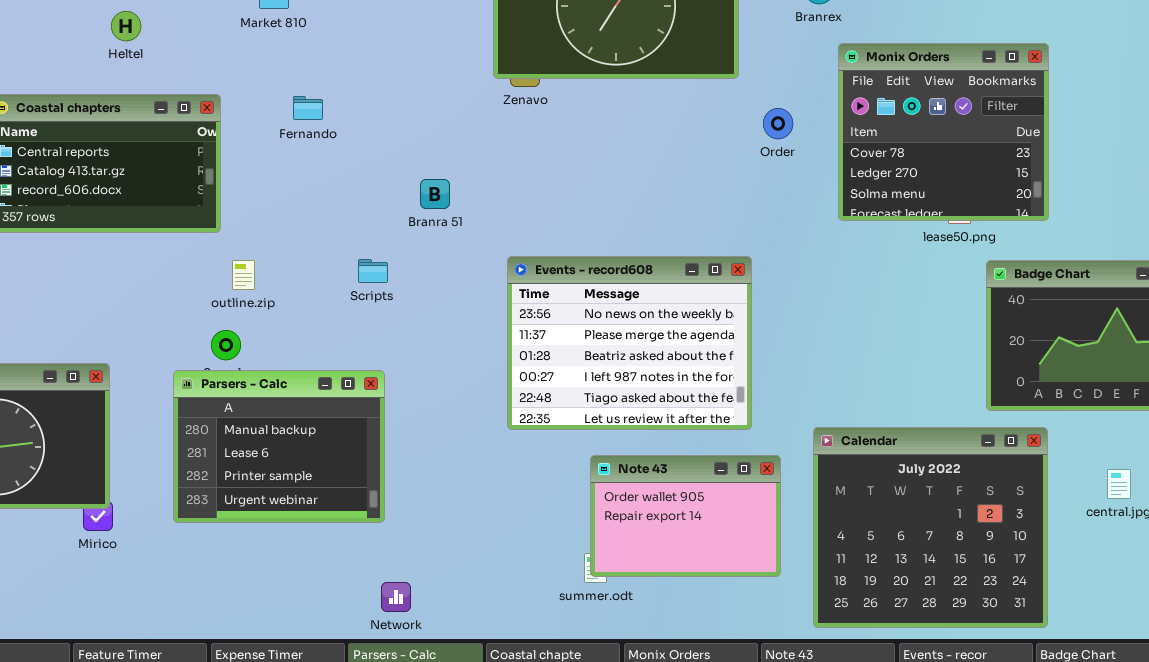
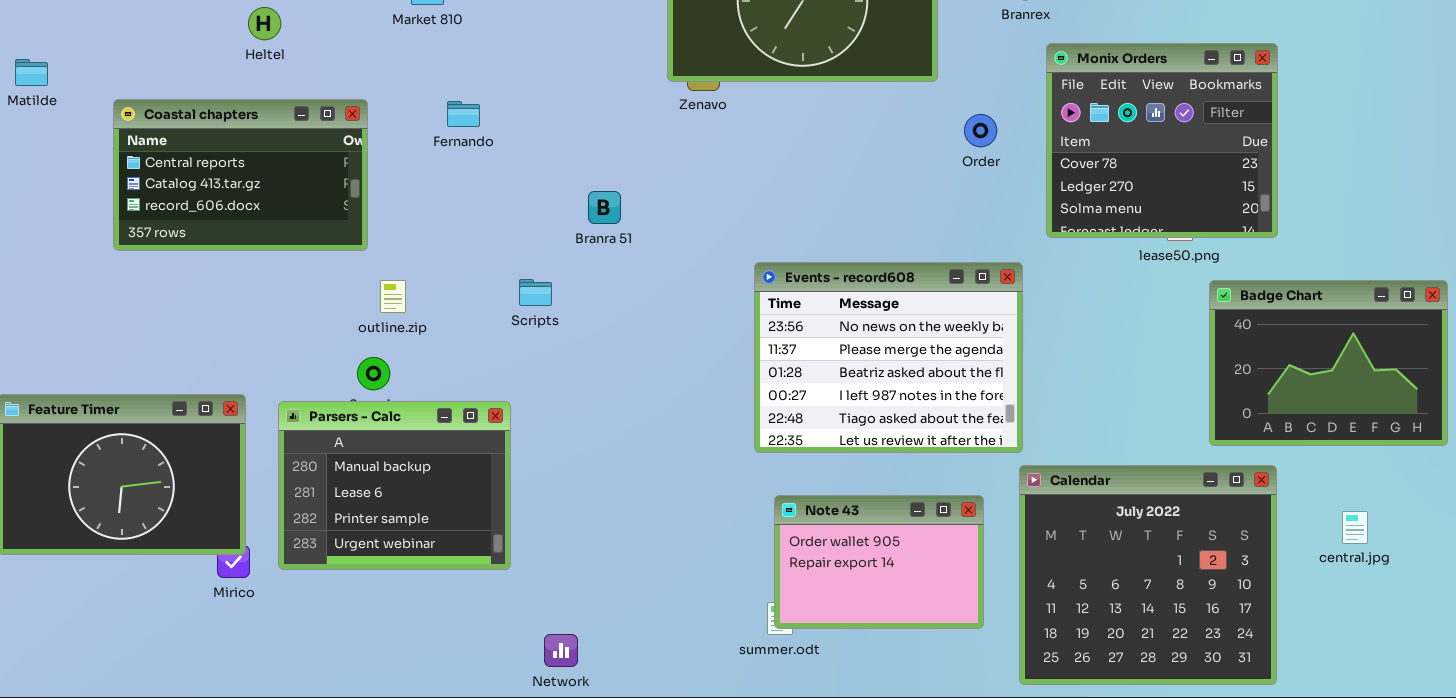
Events - record608: [507,256,752,430] -> [754,262,1023,453], moved
Parsers - Calc: [173,370,385,523] -> [278,401,511,570], moved

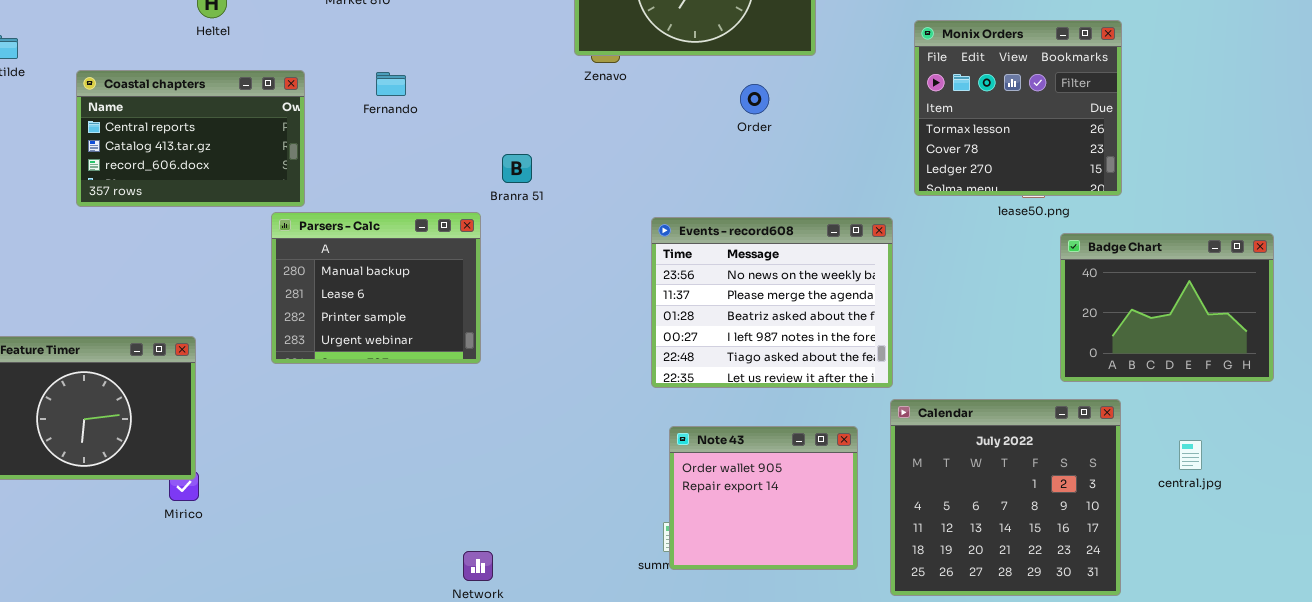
Monix Orders: [1046,43,1278,238] -> [914,20,1122,196], scrolled up 1 row
Order: [964,114,997,147] -> [740,84,769,114], moved
Parsers - Calc: [278,401,511,570] -> [271,212,481,364], moved
Note 43: [774,495,984,629] -> [669,426,858,570], resized

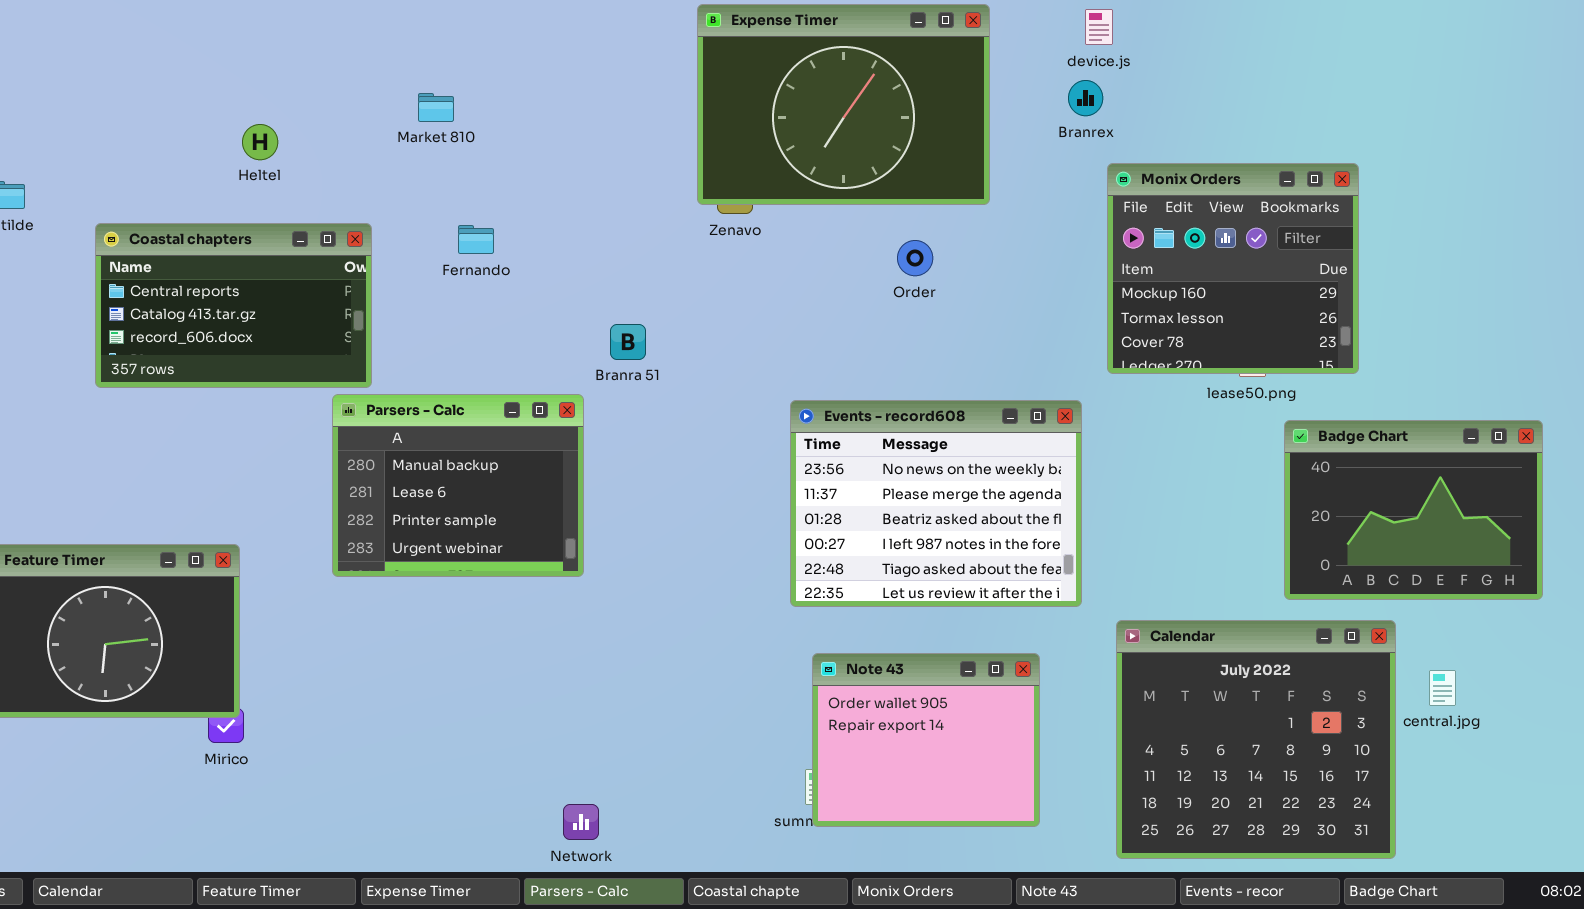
Monix Orders: [914,20,1122,196] -> [1107,163,1359,374], scrolled up 1 row
Calendar: [890,399,1121,596] -> [1116,620,1396,859], moved

